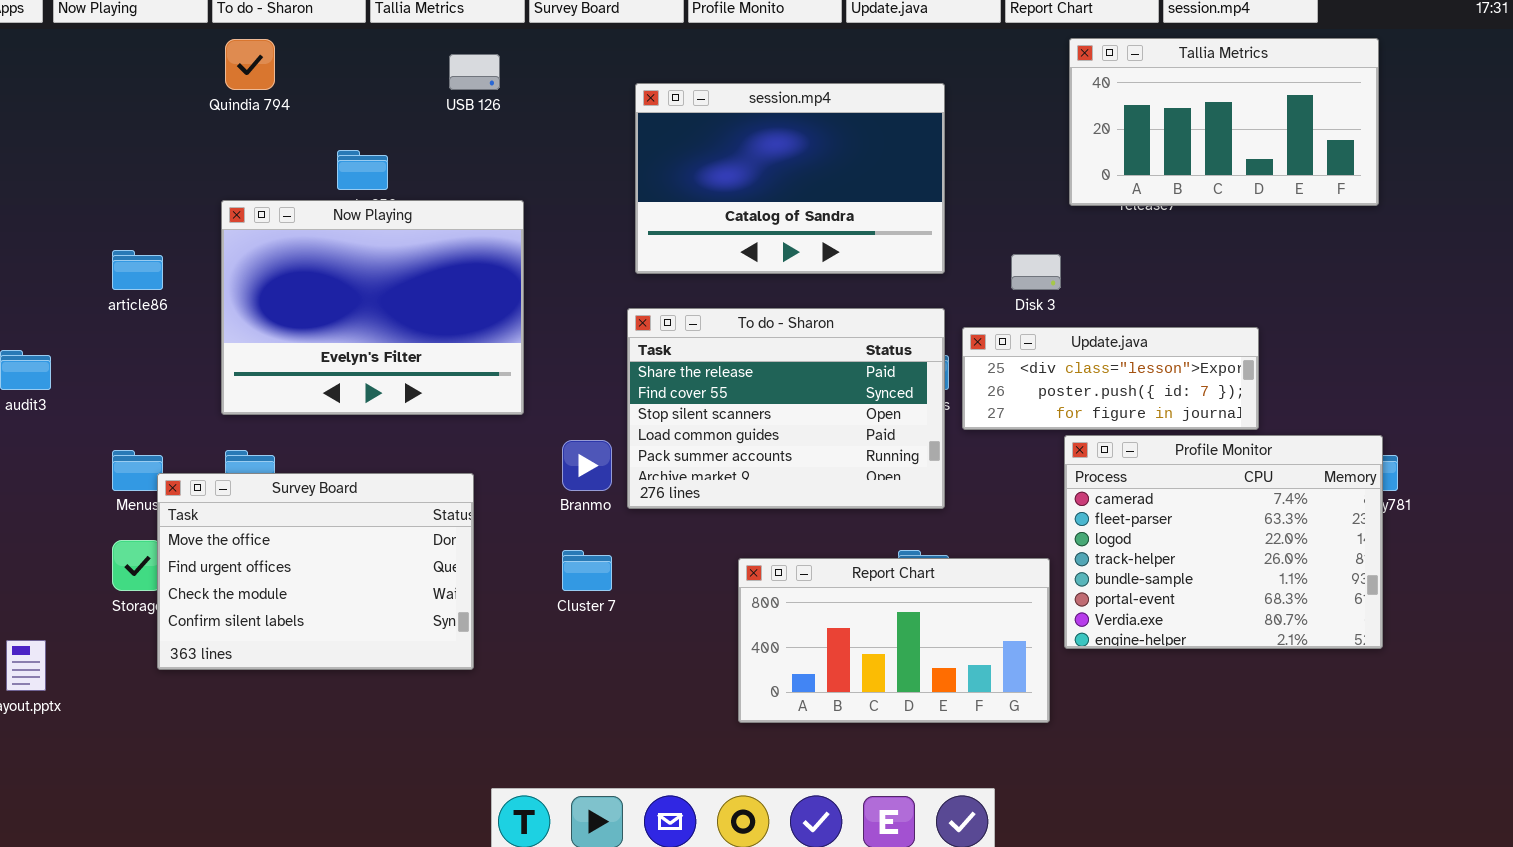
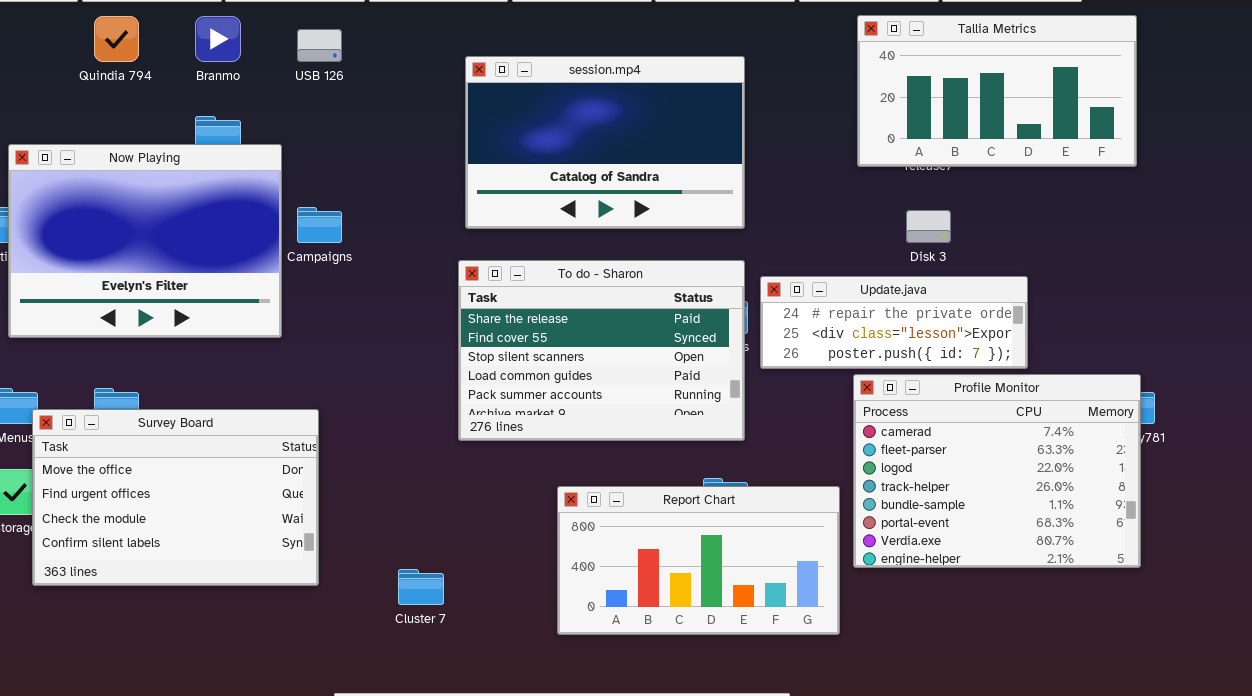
Now Playing: [221,200,524,415] -> [8,144,282,338], moved
Disk 3: [1011,254,1061,290] -> [906,210,951,243], moved
Update.java: [962,327,1259,430] -> [760,276,1028,369], scrolled up 1 row
Branmo: [562,440,612,491] -> [195,16,241,62], moved
Cluster 7: [562,550,612,591] -> [398,569,444,605], moved

